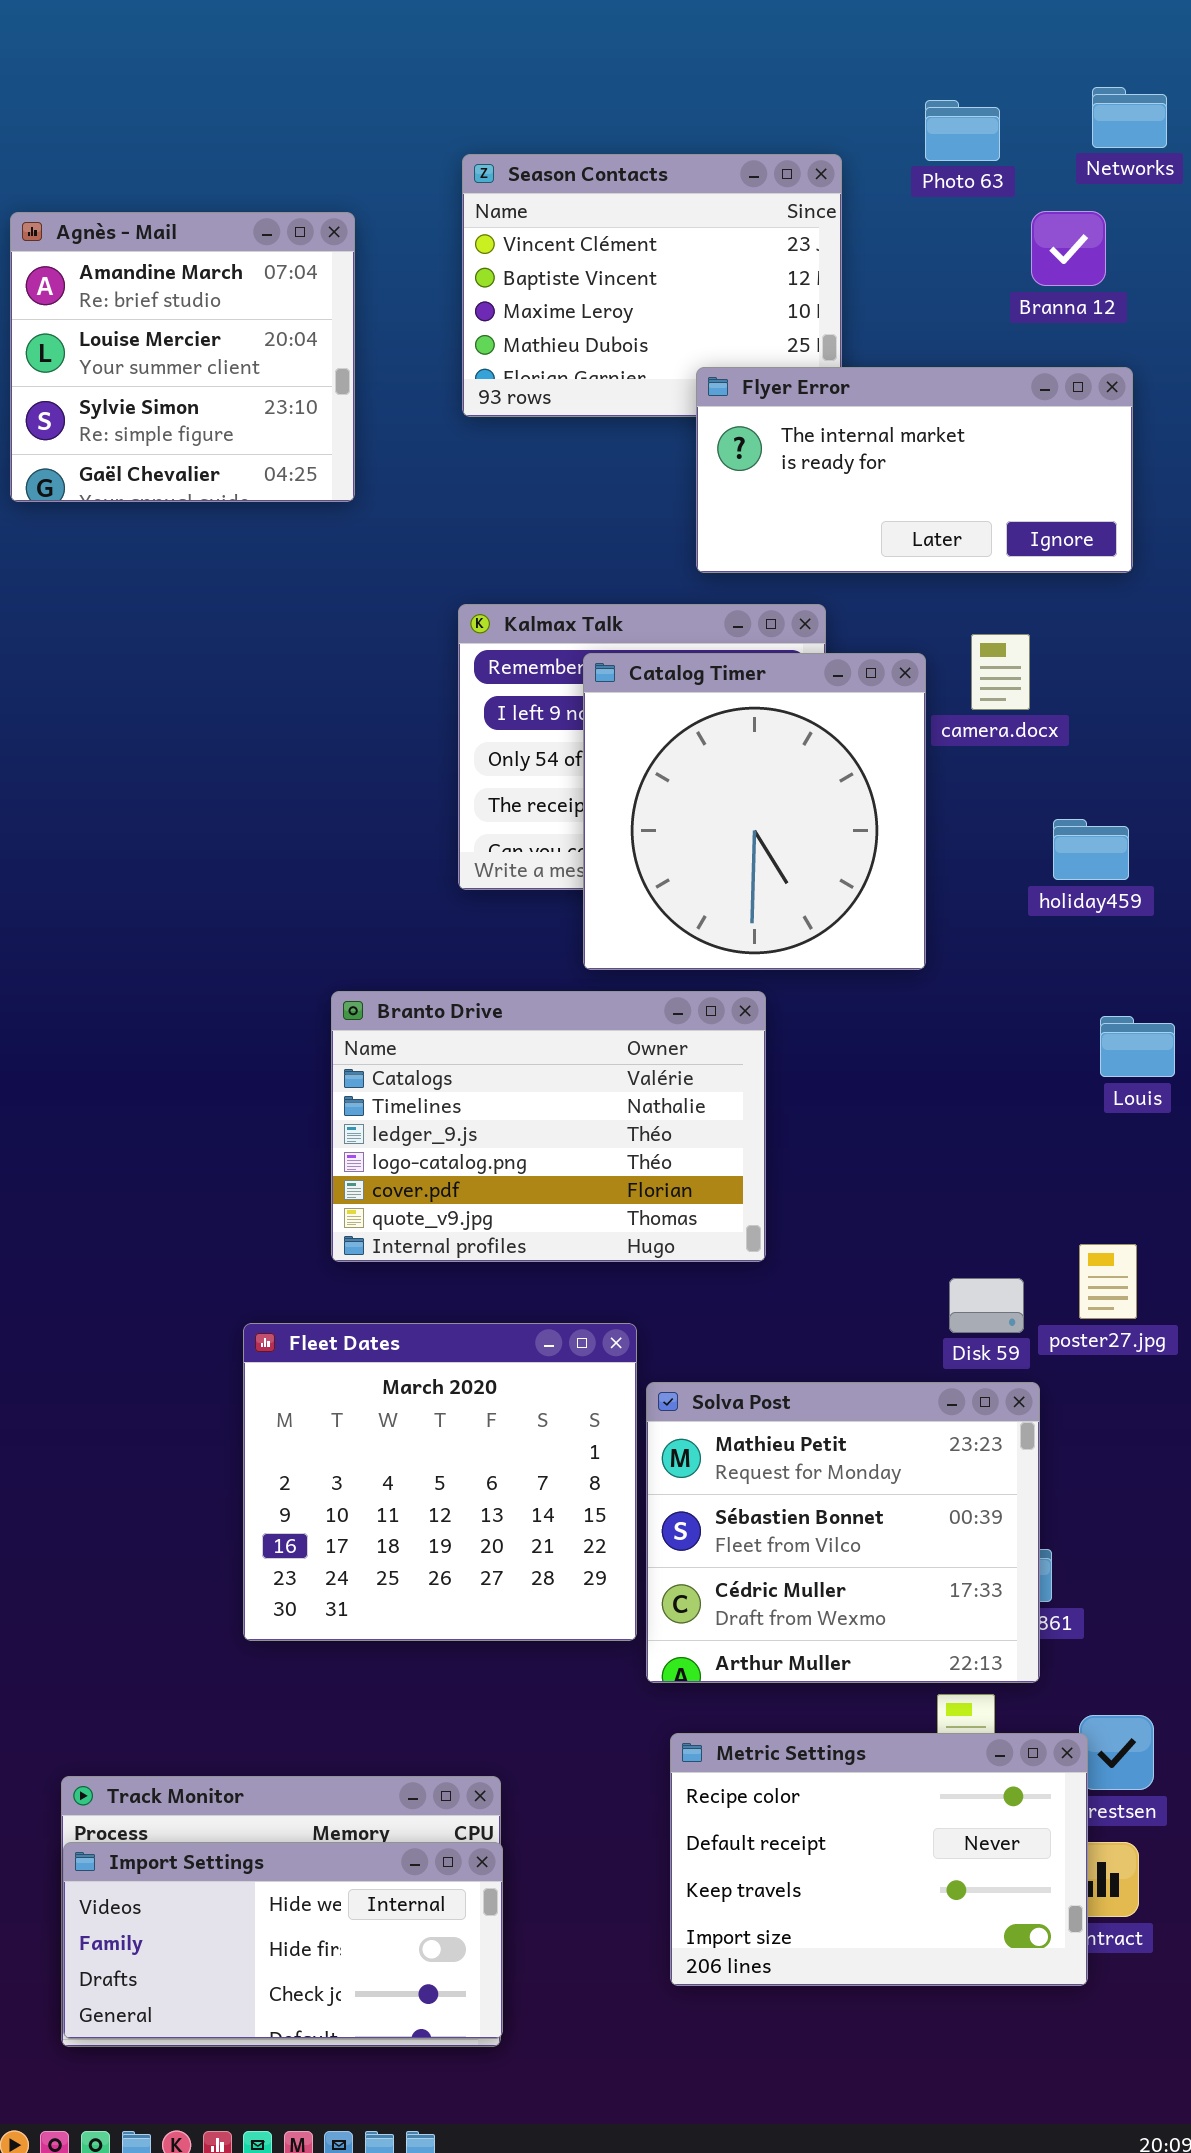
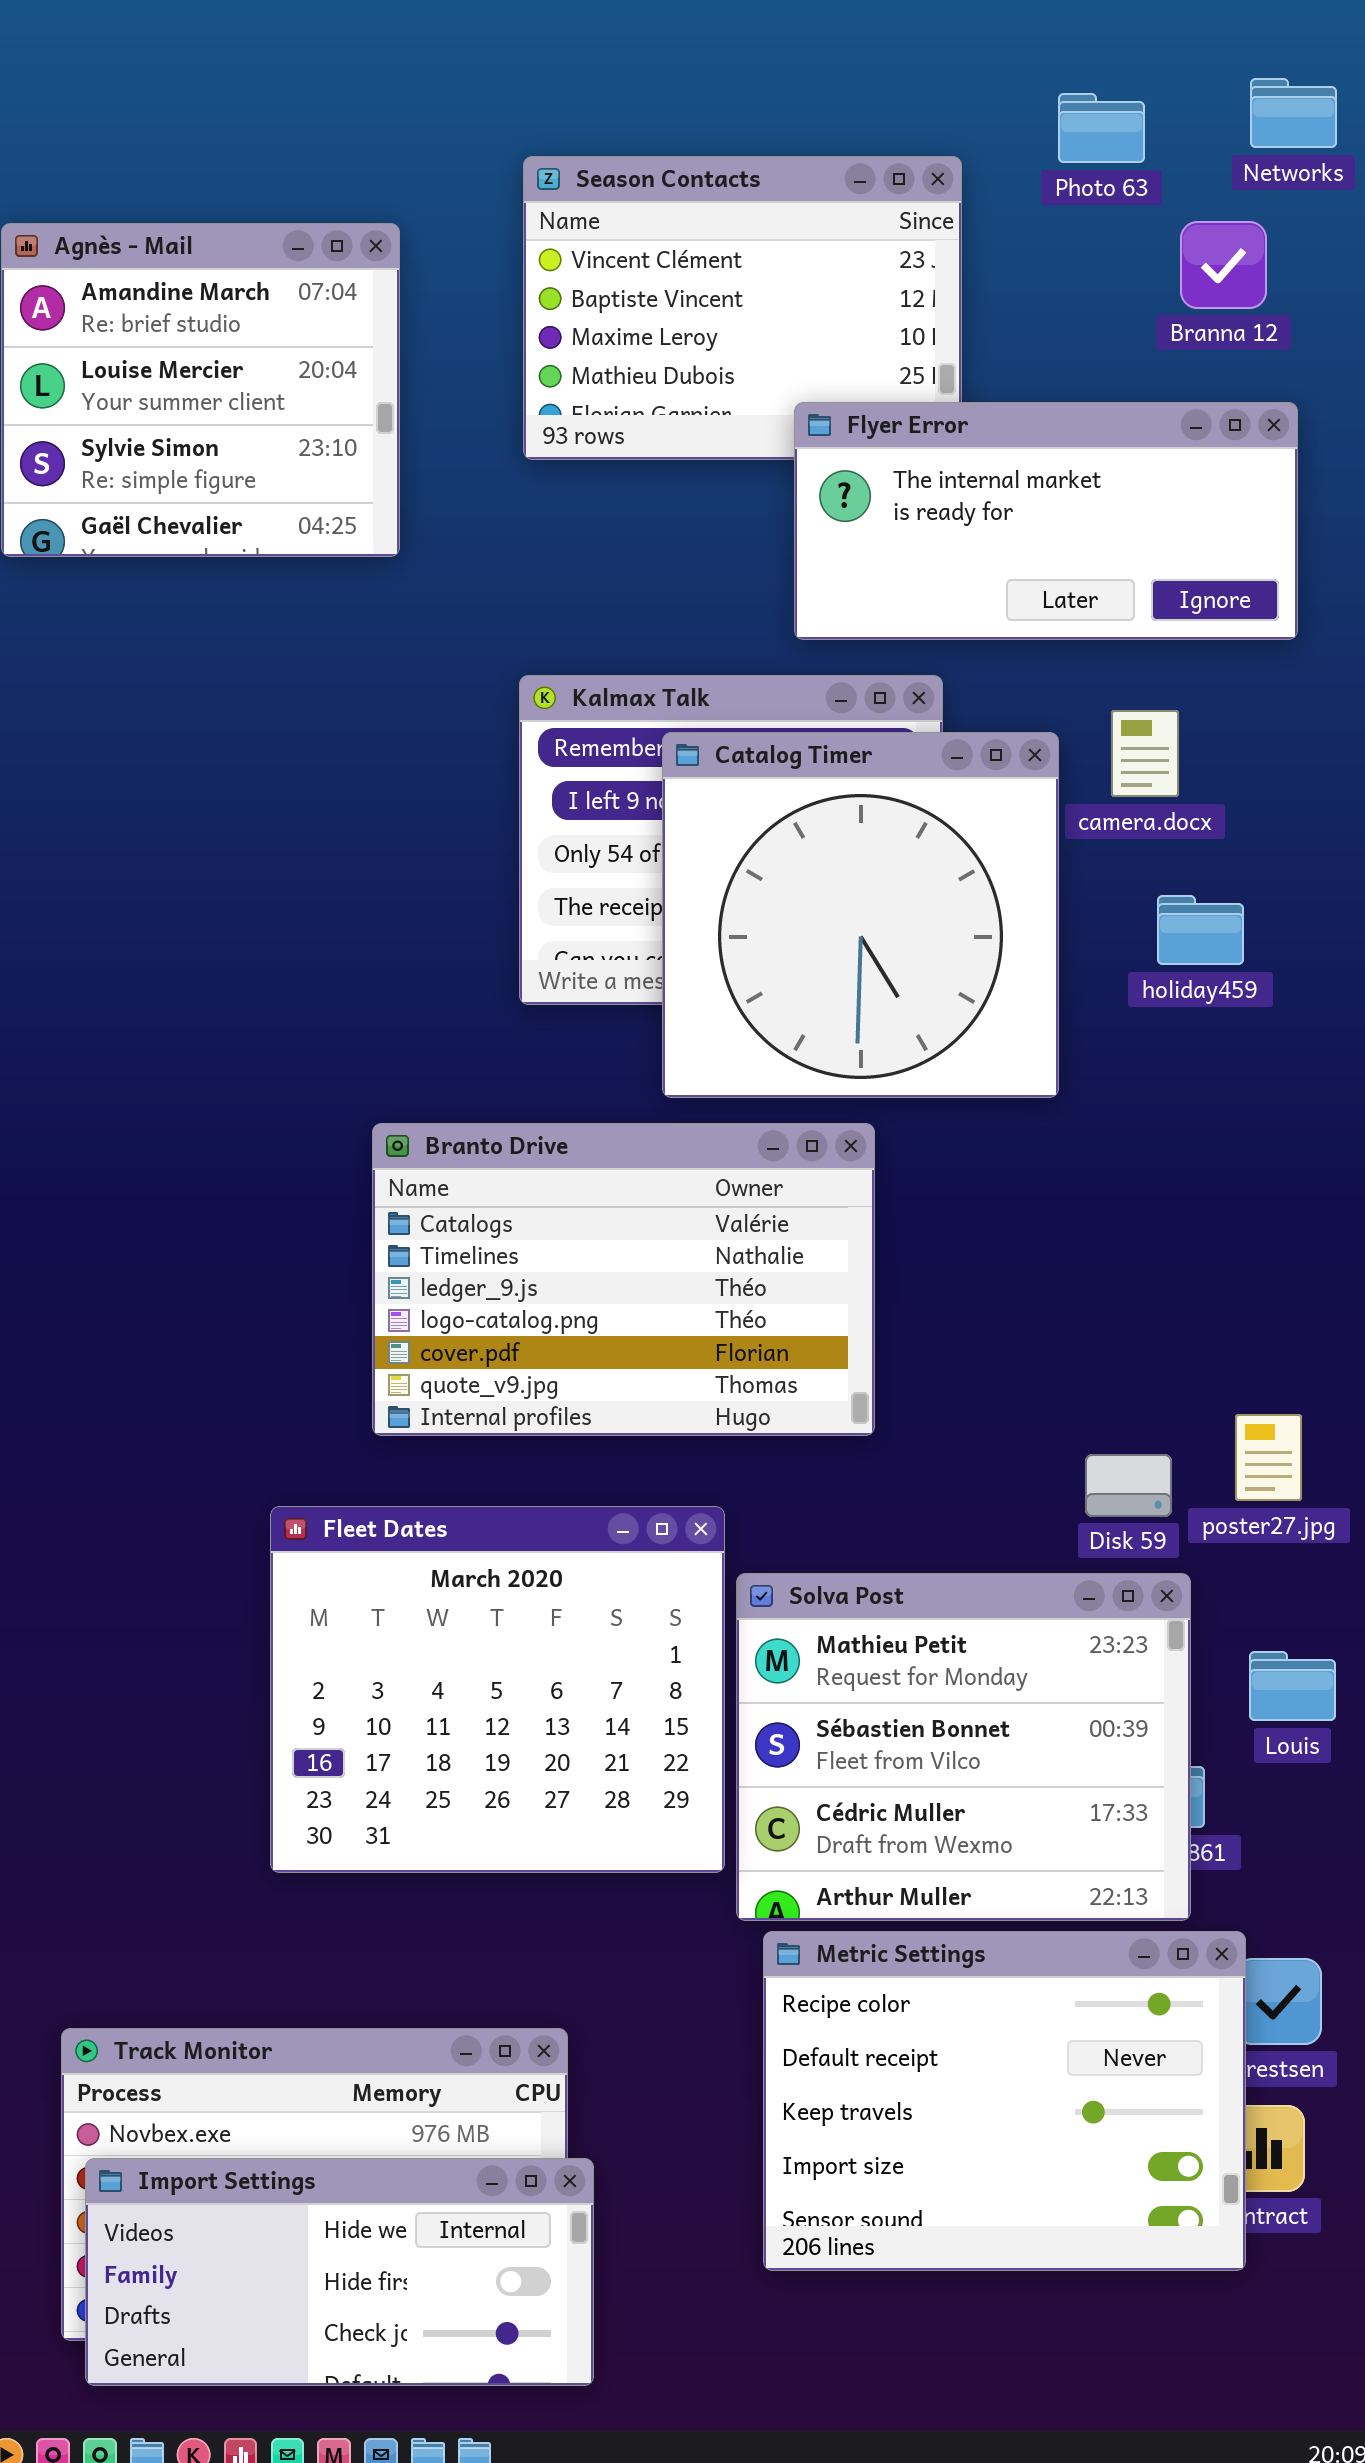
holiday459: [1053,819,1129,880] -> [1157,895,1244,965], moved
Louis: [1100,1016,1175,1077] -> [1249,1651,1336,1721], moved
Metric Settings: [670,1733,1088,1986] -> [763,1931,1246,2271], resized
Import Settings: [63,1842,503,2039] -> [85,2158,594,2386], moved

